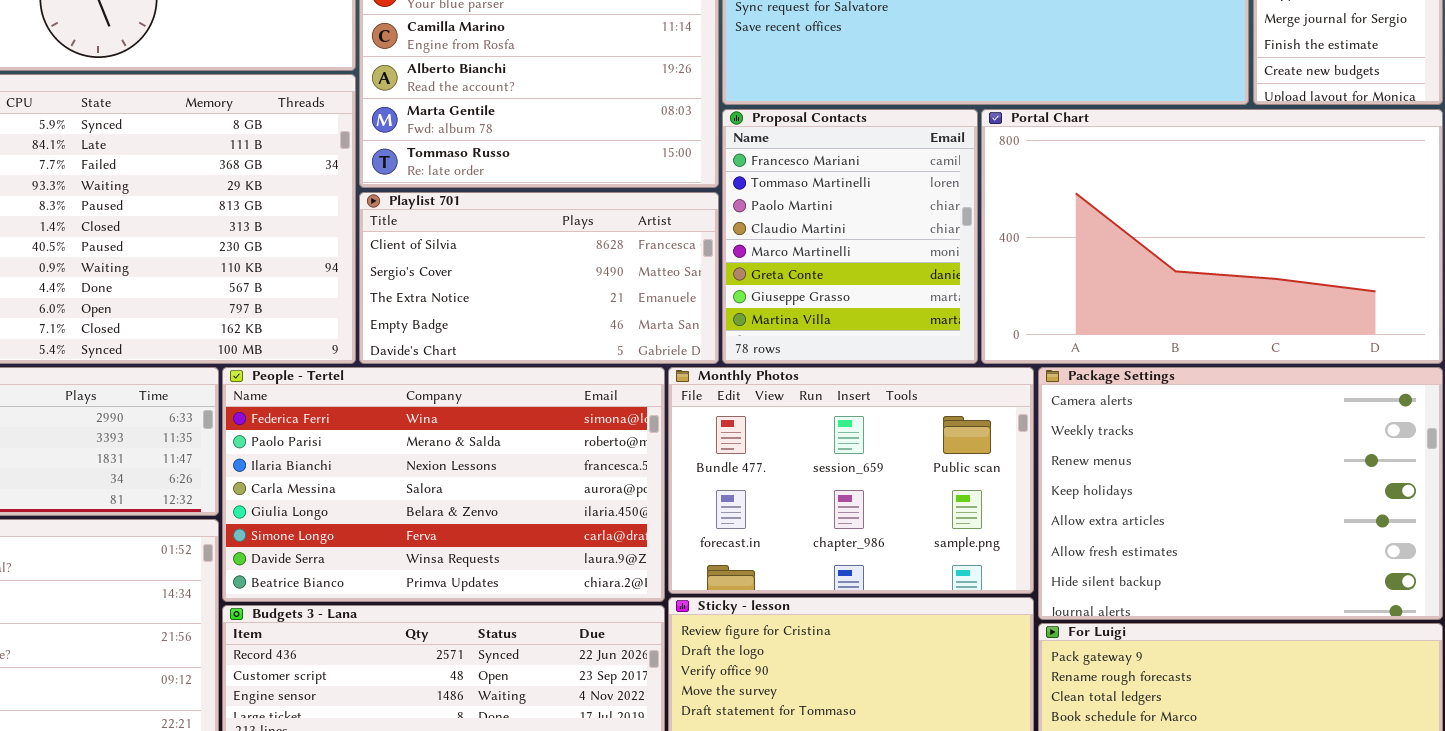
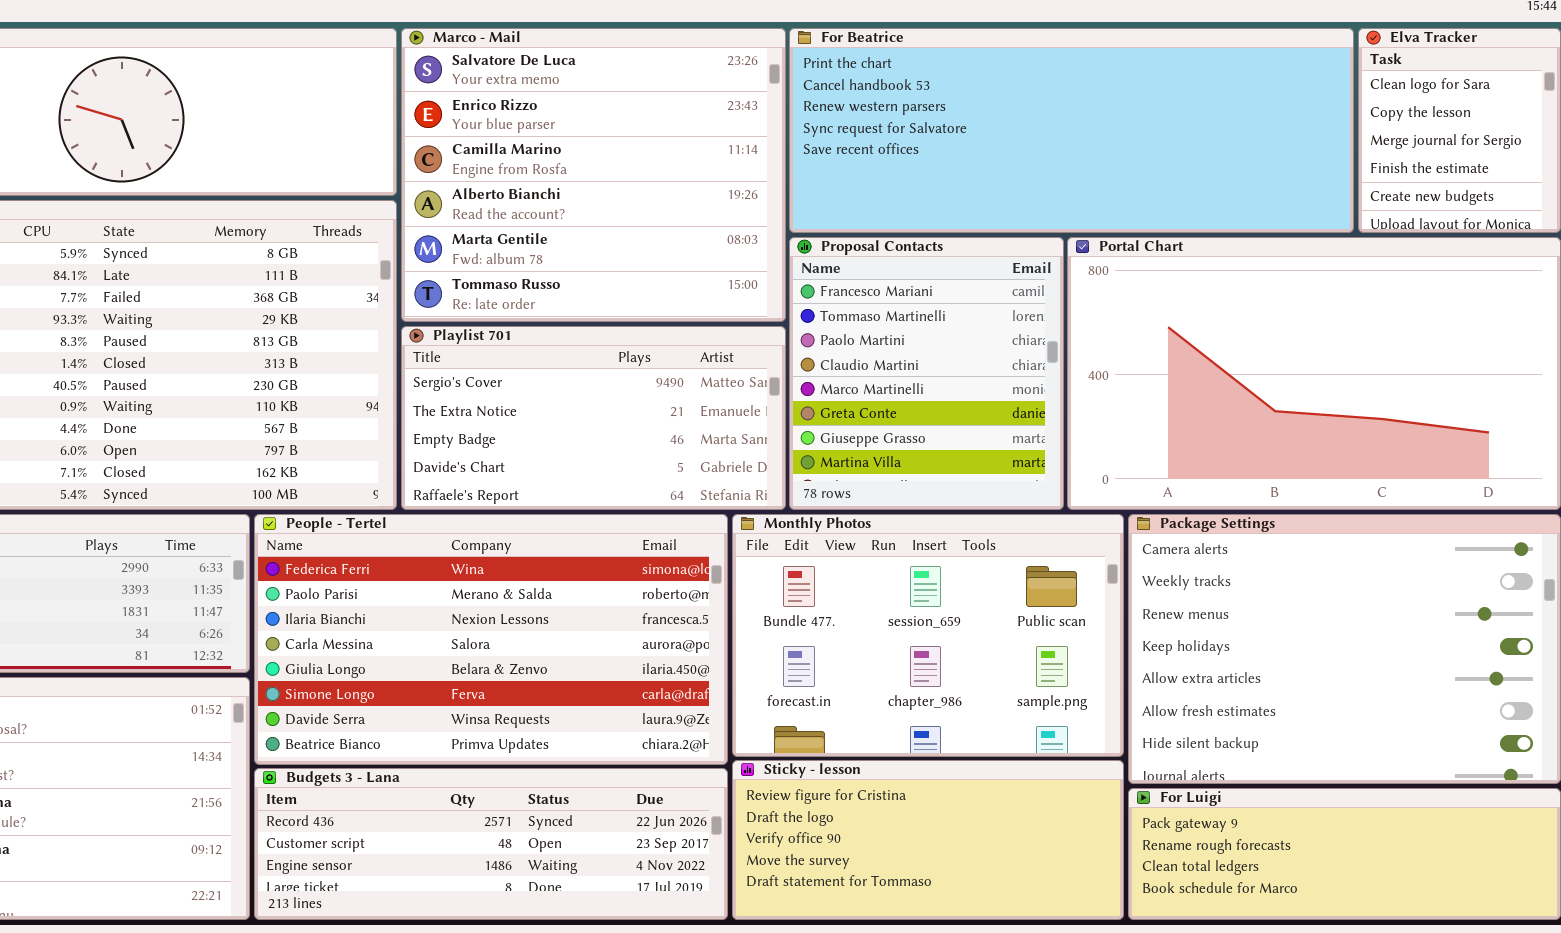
Playlist 701: [359,192,719,364] -> [401,326,786,510], scrolled down 1 row

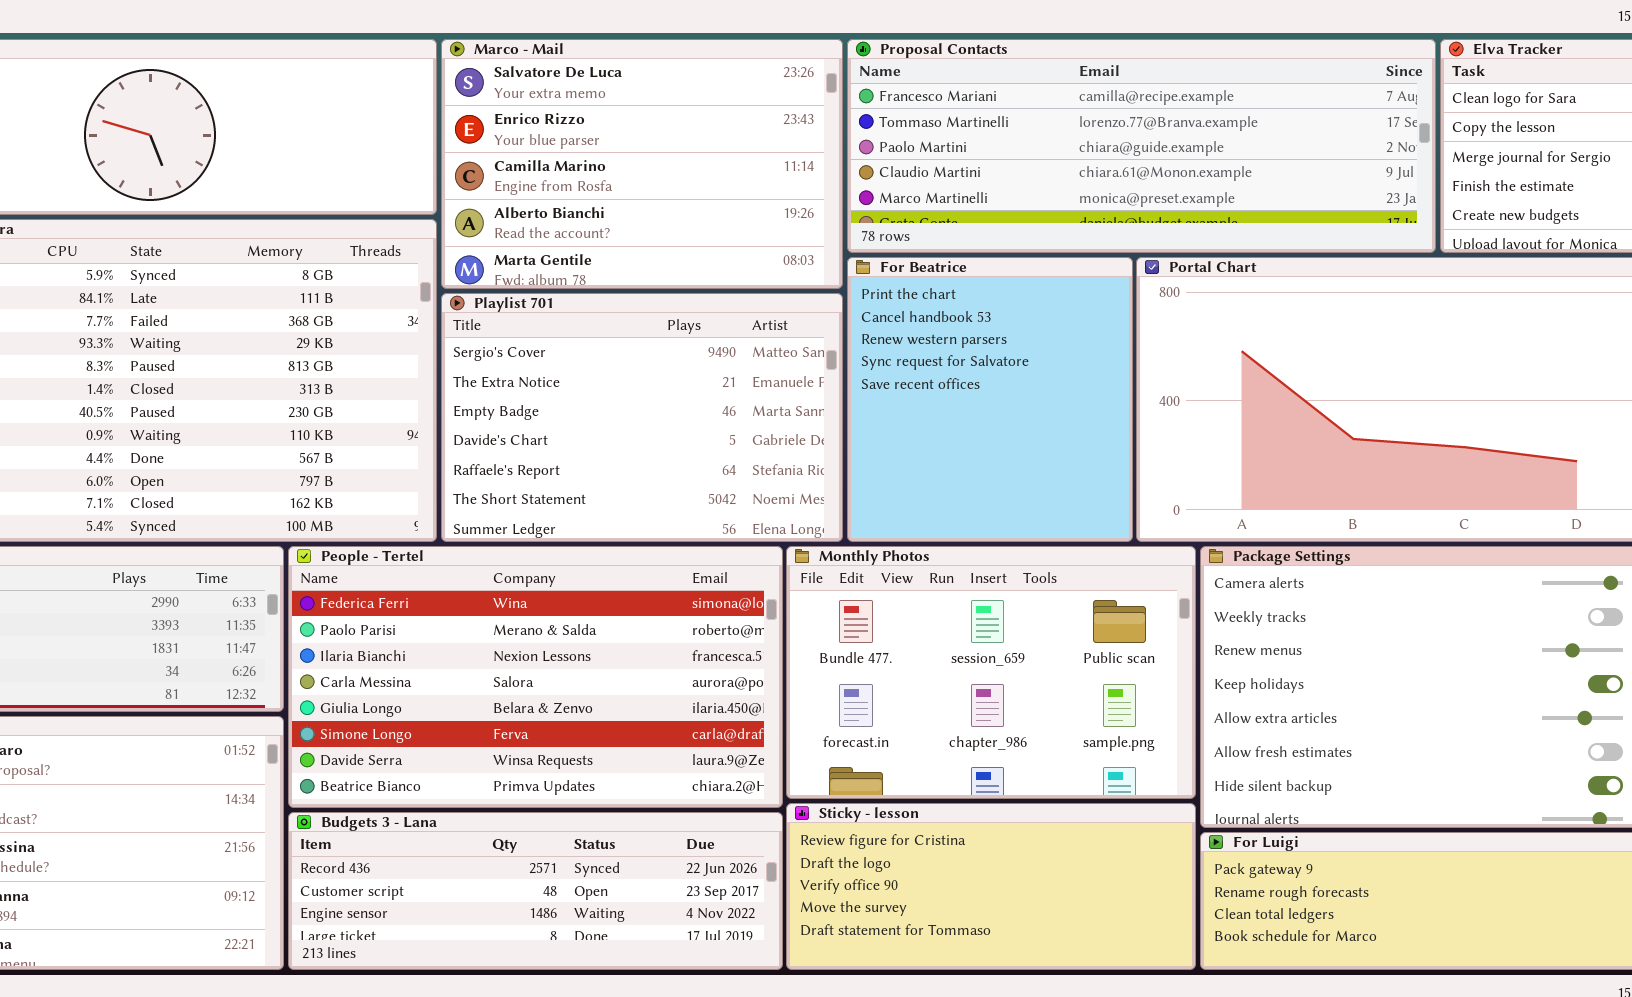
Marco - Mail: [401,28,786,322] -> [441,39,843,289], resized
For Beatrice: [789,28,1354,233] -> [847,257,1133,542], moved, resized
Proposal Contacts: [789,237,1064,510] -> [847,39,1436,253], moved, resized
Playlist 701: [401,326,786,510] -> [441,293,843,542], resized

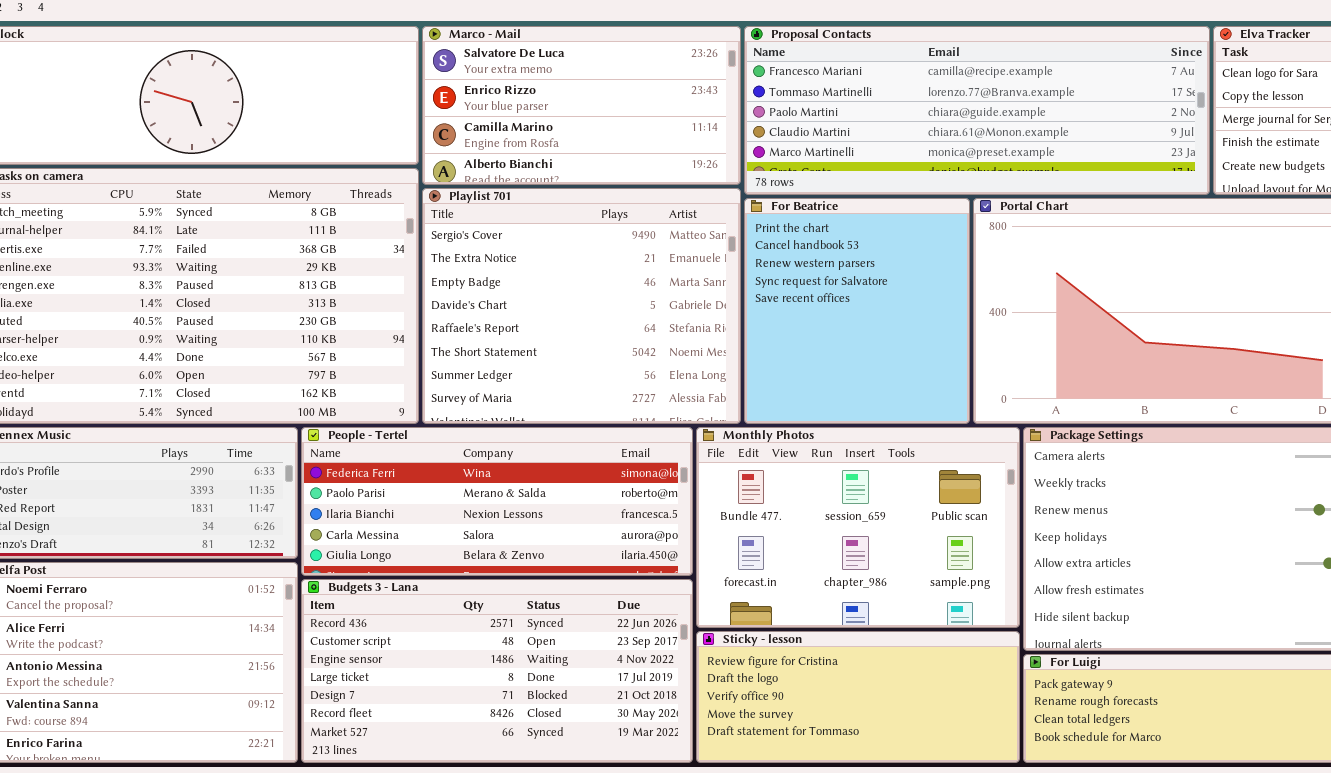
Marco - Mail: [441,39,843,289] -> [422,26,741,185], resized
Playlist 701: [441,293,843,542] -> [422,188,741,424], resized
People - Tertel: [288,546,783,808] -> [301,427,693,576], resized
Budgets 3 - Lana: [288,812,783,970] -> [301,579,693,763], resized

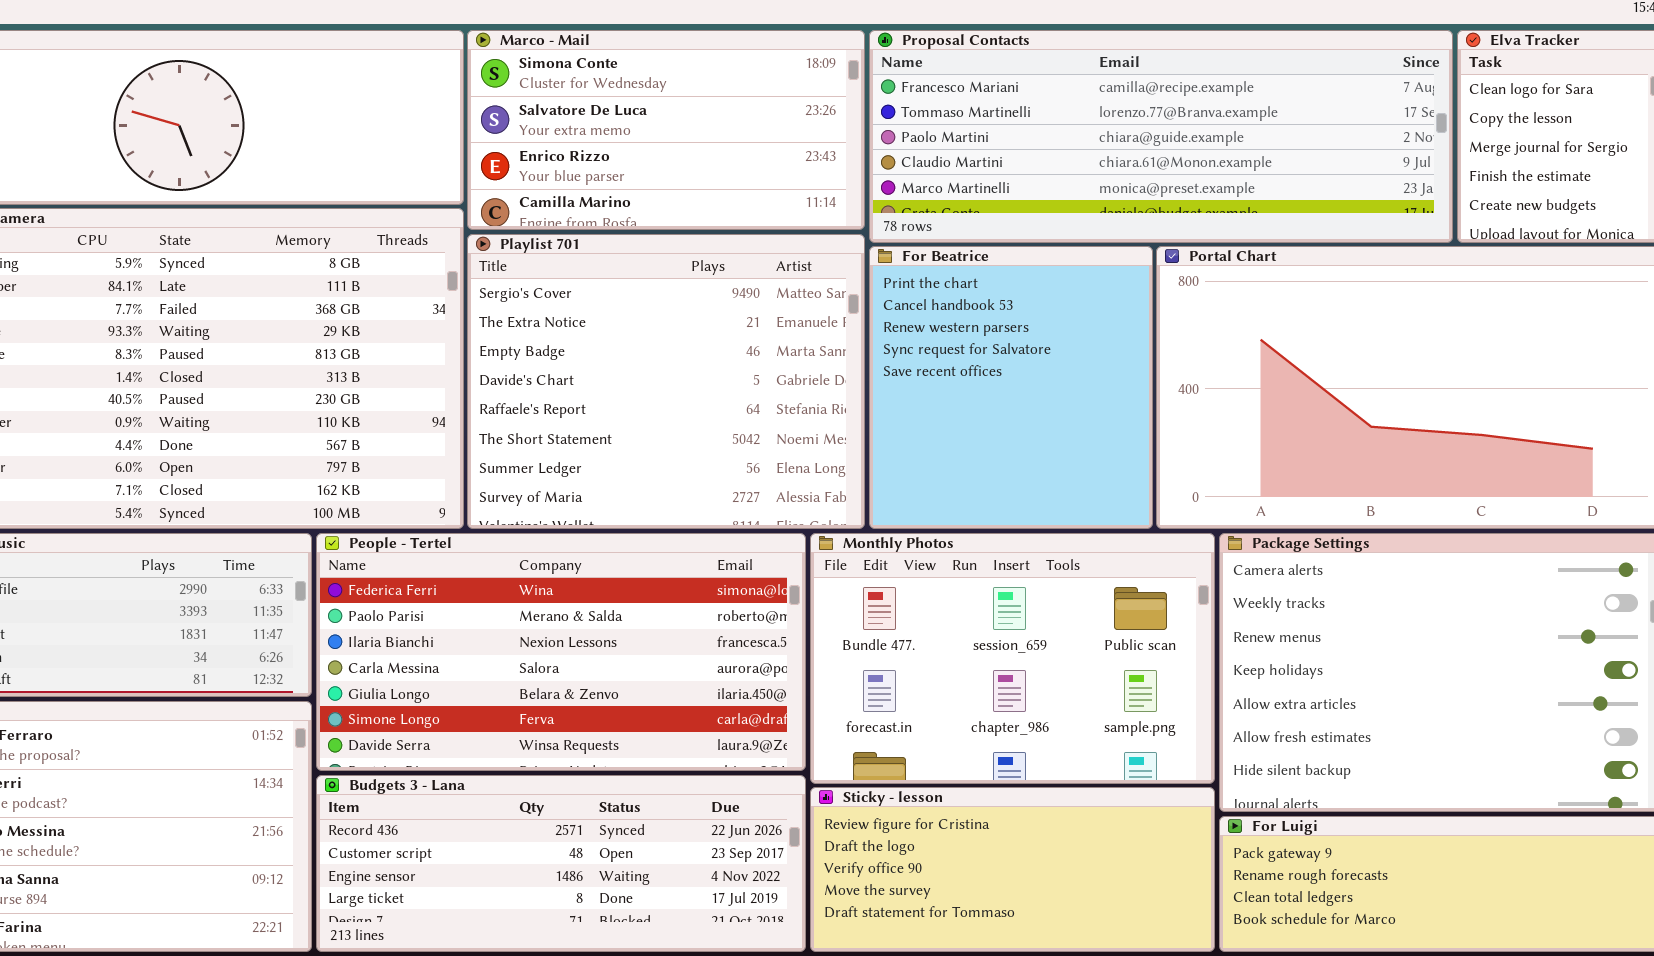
Marco - Mail: [422,26,741,185] -> [467,30,865,230], scrolled up 1 row
People - Tertel: [301,427,693,576] -> [316,533,806,771], resized
Budgets 3 - Lana: [301,579,693,763] -> [316,775,806,952], resized

